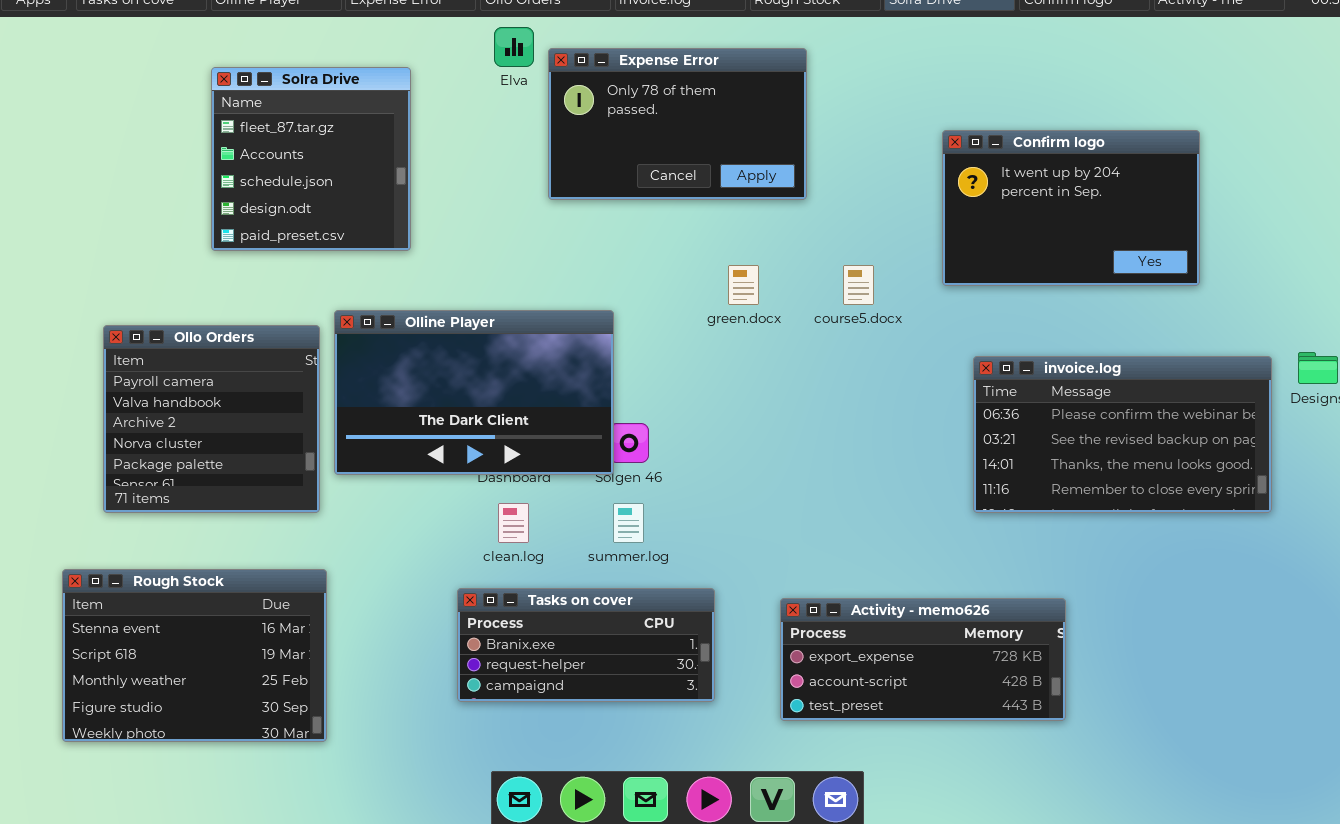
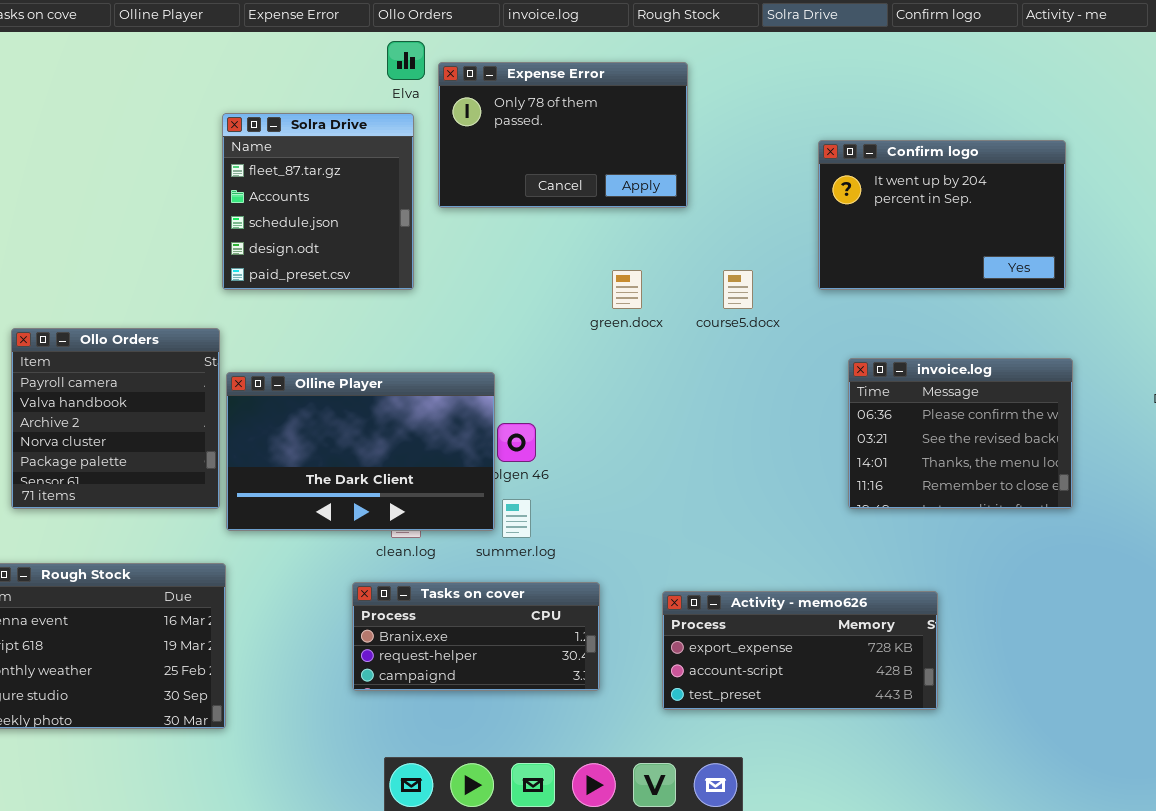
Solra Drive: [211,67,411,251] -> [222,113,414,290], moved
Olline Player: [334,310,614,475] -> [226,372,495,531], moved
invoice.log: [973,356,1272,513] -> [848,358,1073,509], resized

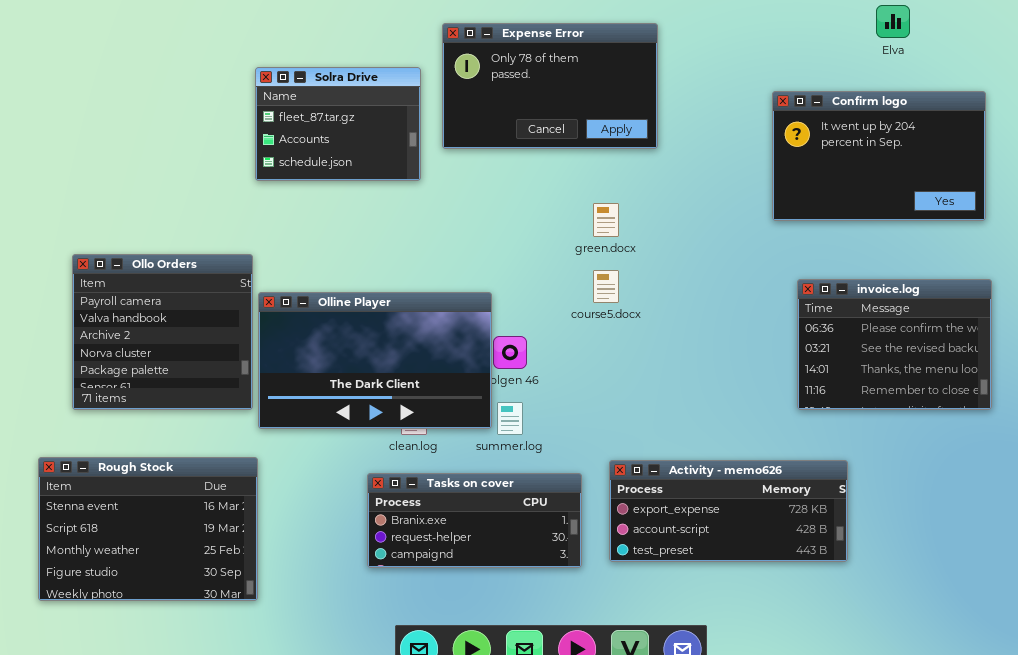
Elva: [387,41,425,80] -> [876,5,910,38], moved
Solra Drive: [222,113,414,290] -> [255,67,421,181], resized
course5.docx: [723,270,753,309] -> [593,270,619,303], moved
Activity - memo626: [662,591,938,710] -> [609,460,848,562], moved

